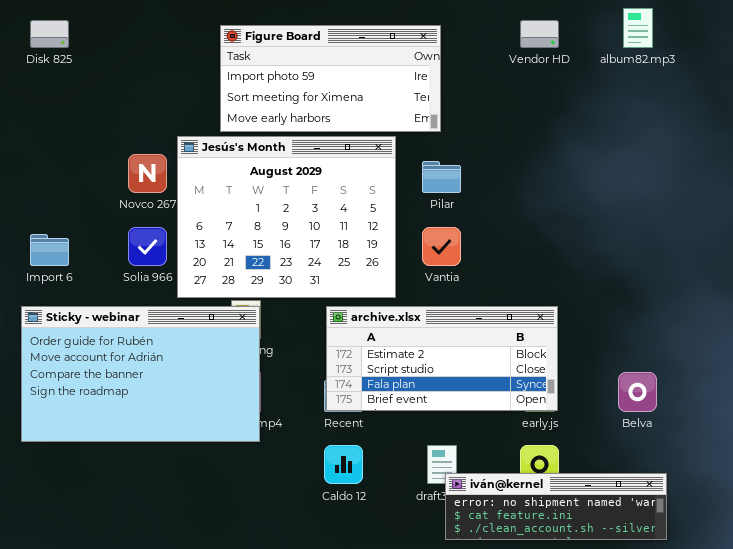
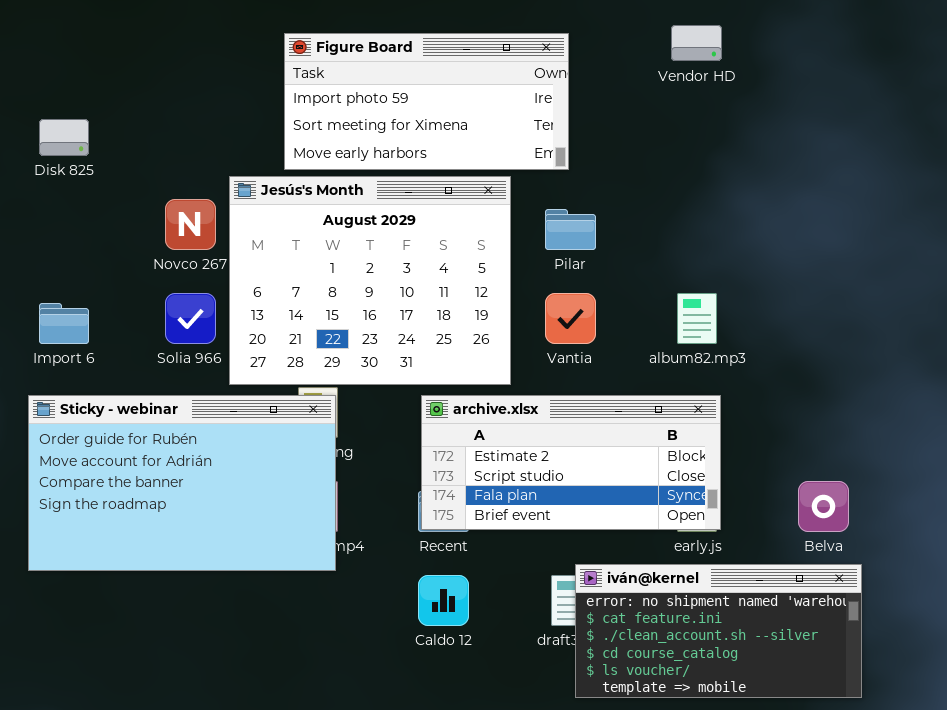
album82.mp3: [623,8,653,48] -> [677,293,717,344], moved
Disk 825: [30,20,69,48] -> [39,119,89,156], moved
iván@kernel: [445,473,667,540] -> [575,564,862,698], resized

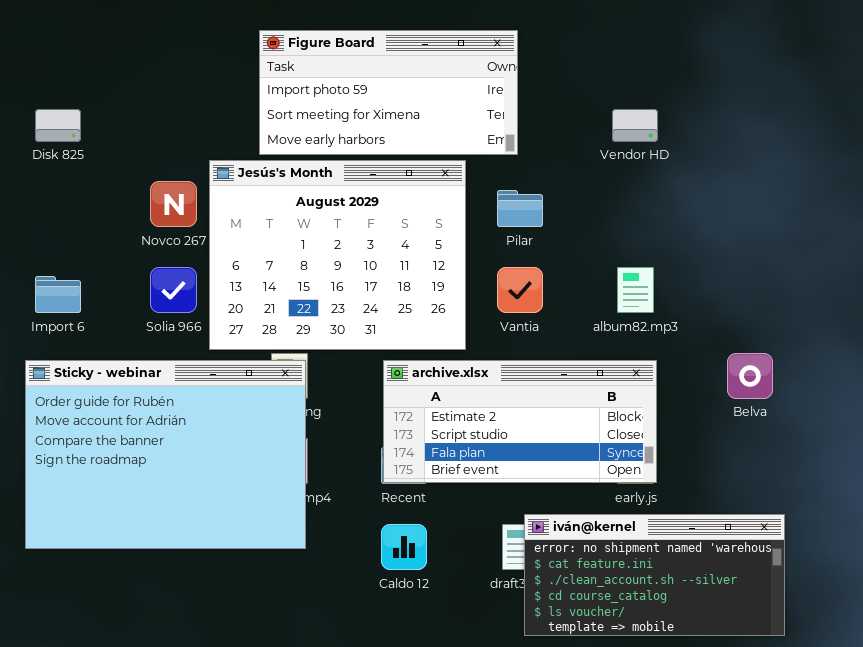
Vendor HD: [671,25,722,61] -> [612,109,658,142], moved
Sticky - webinar: [28,395,336,571] -> [25,360,306,549], resized
Belva: [798,481,849,532] -> [727,353,773,399], moved

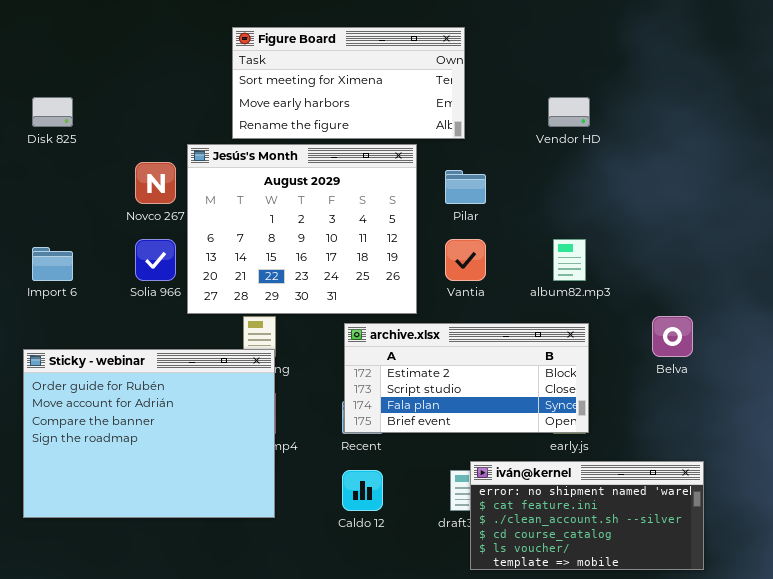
Figure Board: [259,30,518,155] -> [232,27,465,139], scrolled down 1 row
Sticky - webinar: [25,360,306,549] -> [23,349,275,518], moved

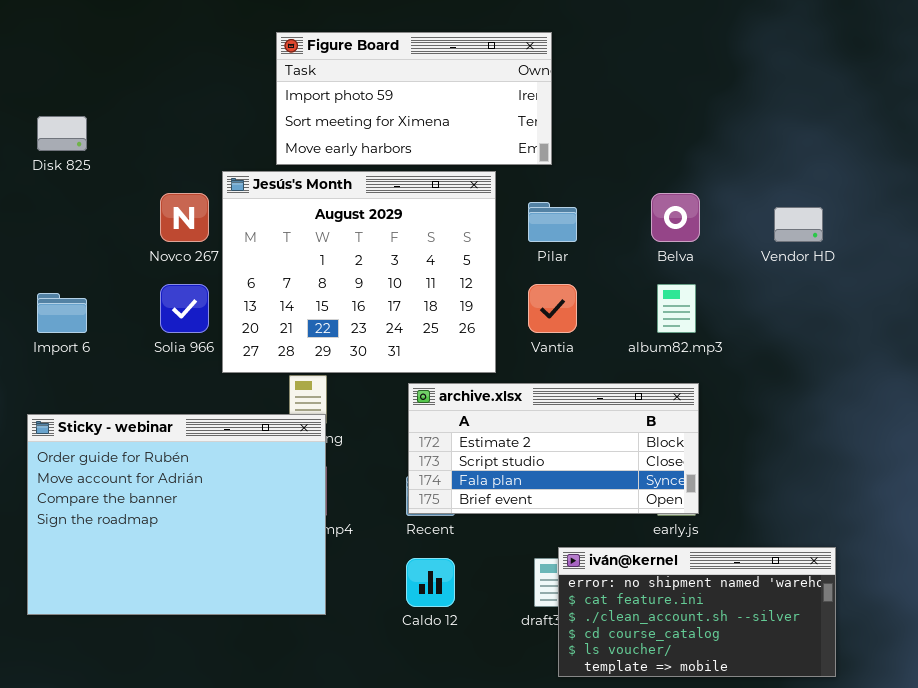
Figure Board: [232,27,465,139] -> [276,32,552,165], scrolled up 1 row
Vendor HD: [548,97,590,127] -> [774,207,823,242], moved
Belva: [652,316,693,357] -> [651,193,700,242], moved

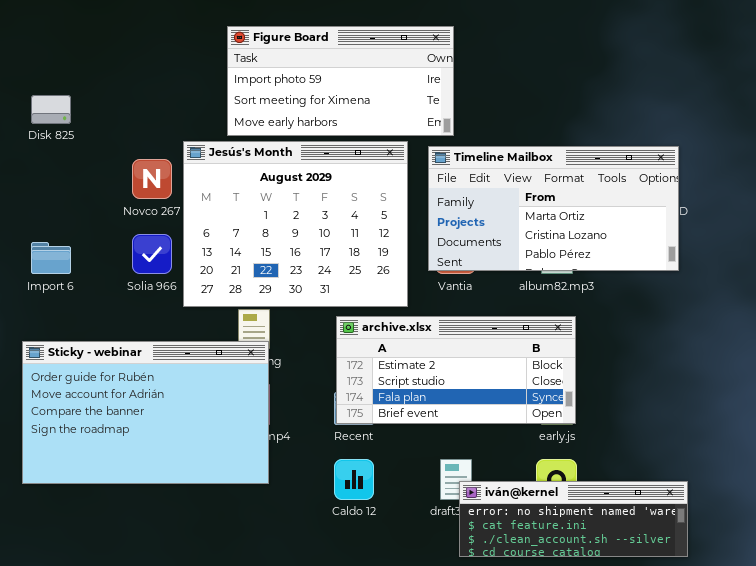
Timeline Mailbox: none -> [428,146,679,271], opened
Sticky - webinar: [27,414,326,615] -> [22,341,269,484], resized
iván@kernel: [558,547,836,677] -> [459,481,688,557], resized

